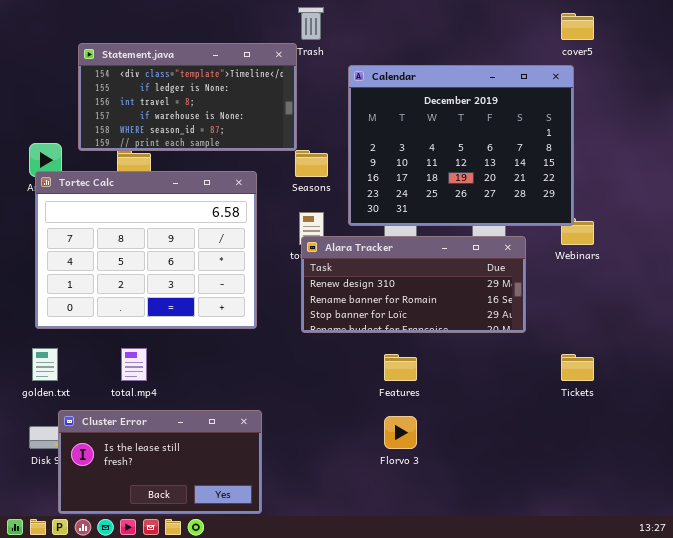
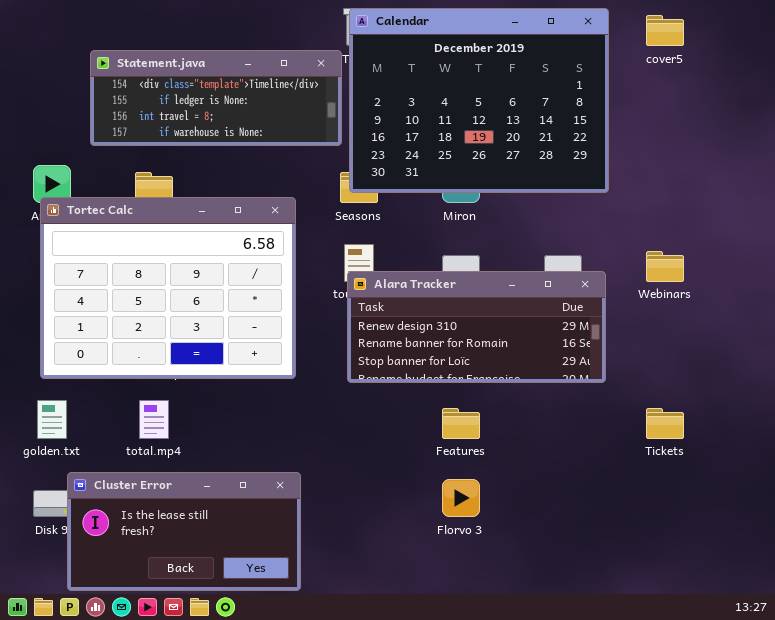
Statement.java: [78,43,297,151] -> [90,50,342,146], resized
Calendar: [348,65,574,226] -> [349,8,609,193], moved

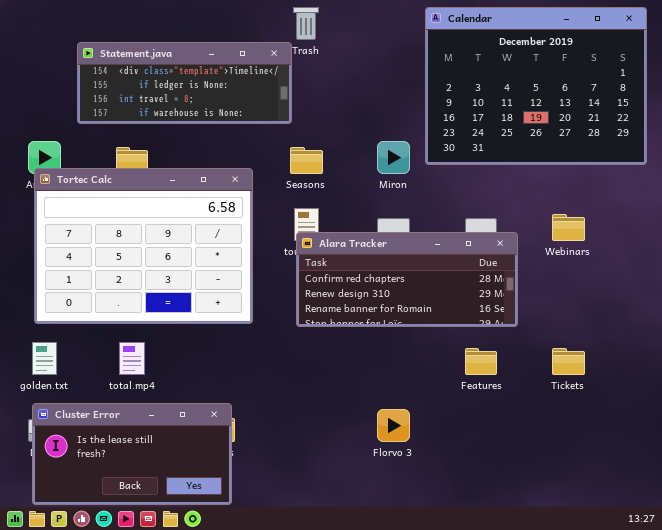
Calendar: [349,8,609,193] -> [425,7,647,165], moved
Alara Tracker: [347,271,606,383] -> [296,232,518,327], scrolled up 1 row
Features: [442,408,480,439] -> [465,348,497,375], moved
Cluster Error: [67,472,301,591] -> [32,403,232,505], moved

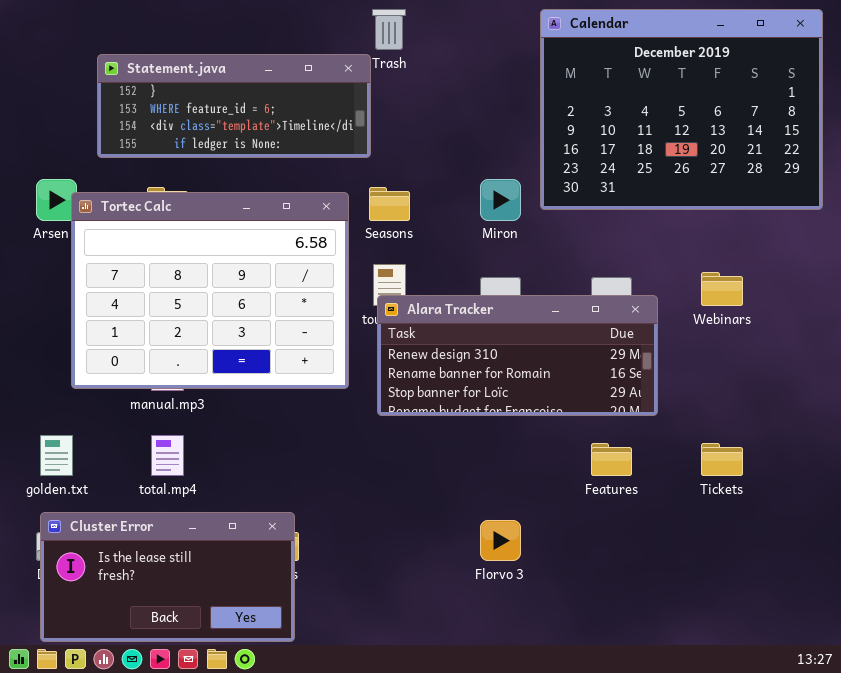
Statement.java: [77,42,292,124] -> [97,54,371,158], scrolled up 2 rows
Tortec Calc: [34,168,253,324] -> [71,192,349,389], moved
Alara Tracker: [296,232,518,327] -> [377,295,658,416], scrolled down 1 row

